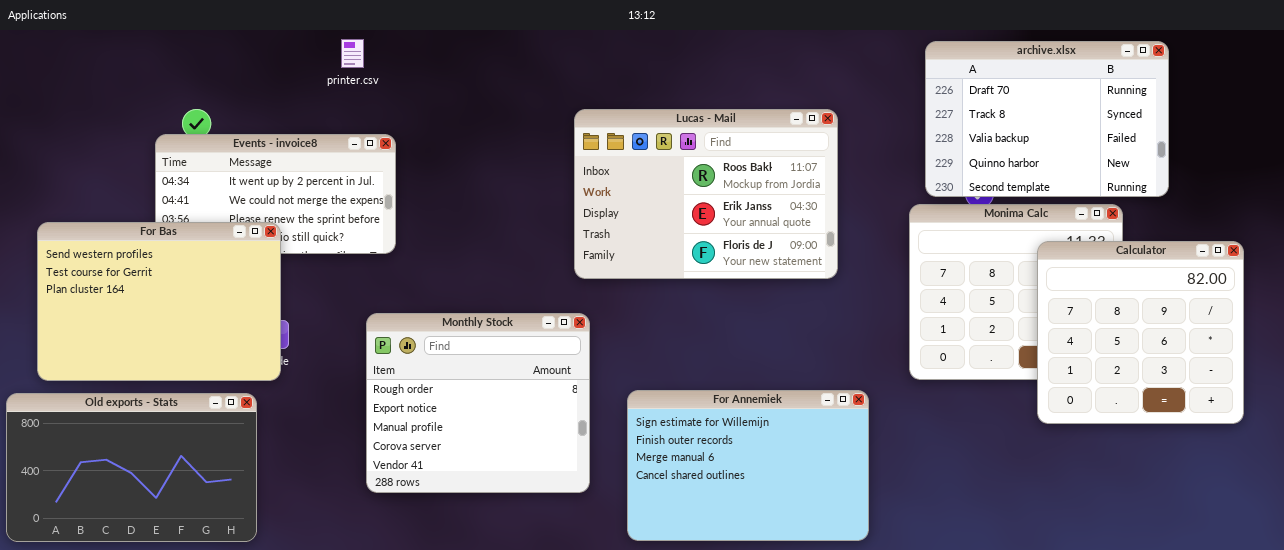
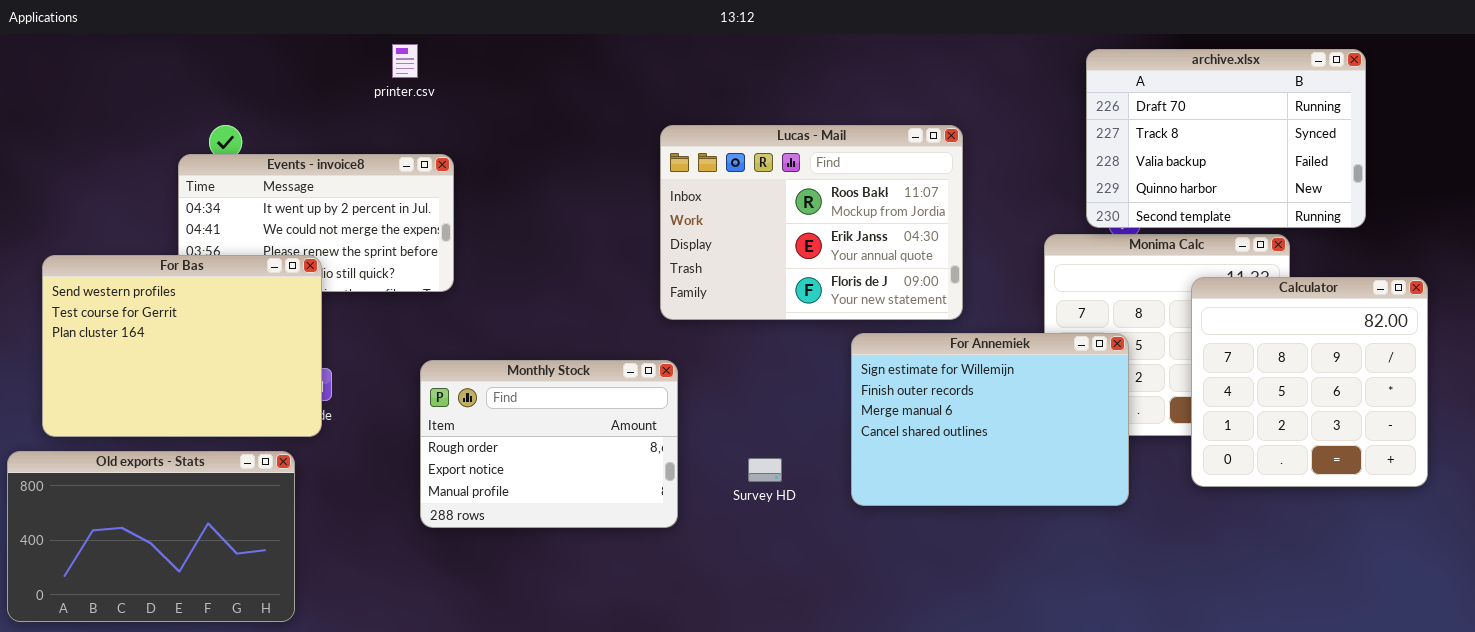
archive.xlsx: [925,41,1169,197] -> [1086,49,1366,228], moved
Monthly Stock: [366,313,590,493] -> [420,360,678,528], resized
For Annemiek: [627,390,869,541] -> [851,333,1129,506], moved

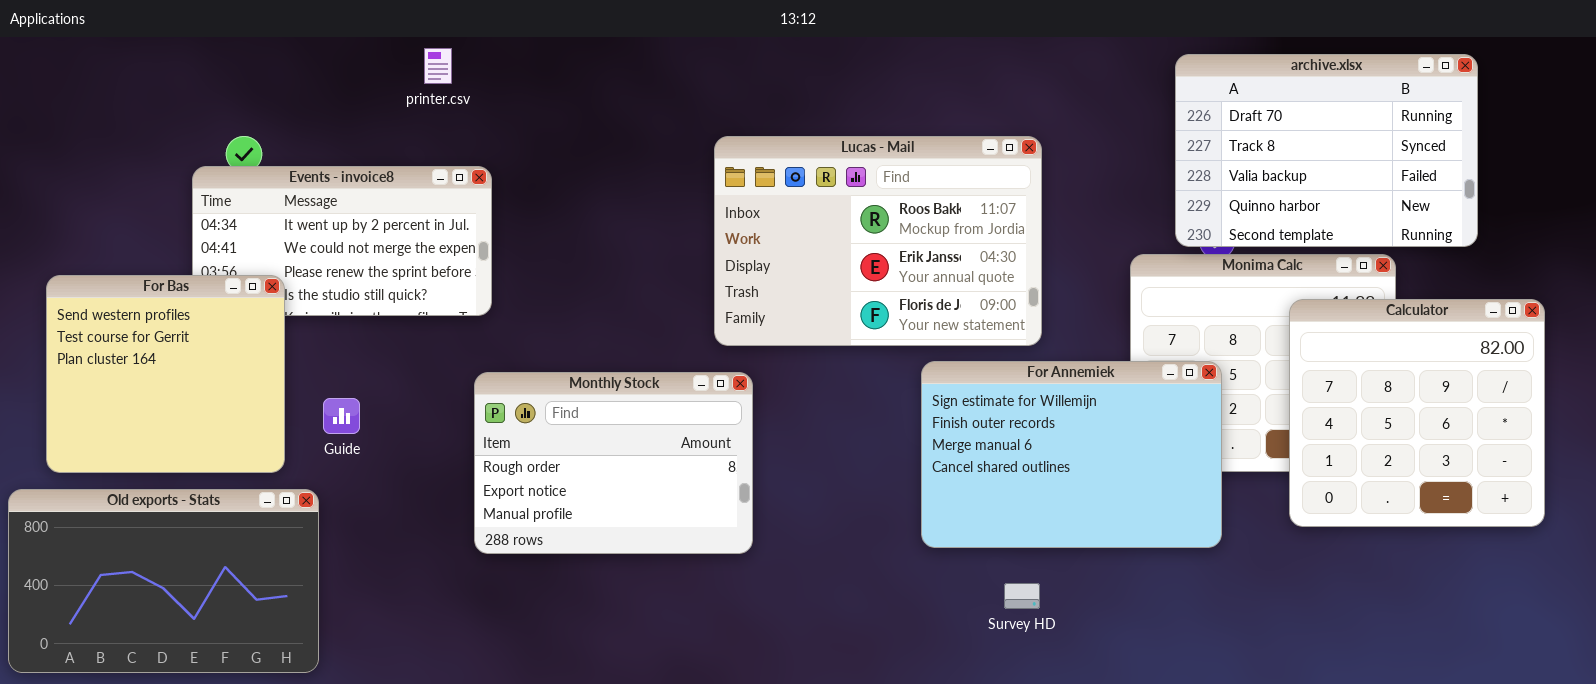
For Bas: [42,255,322,437] -> [46,275,285,473], resized
Monthly Stock: [420,360,678,528] -> [474,372,753,554], moved
Survey HD: [748,458,782,482] -> [1004,583,1040,609], moved

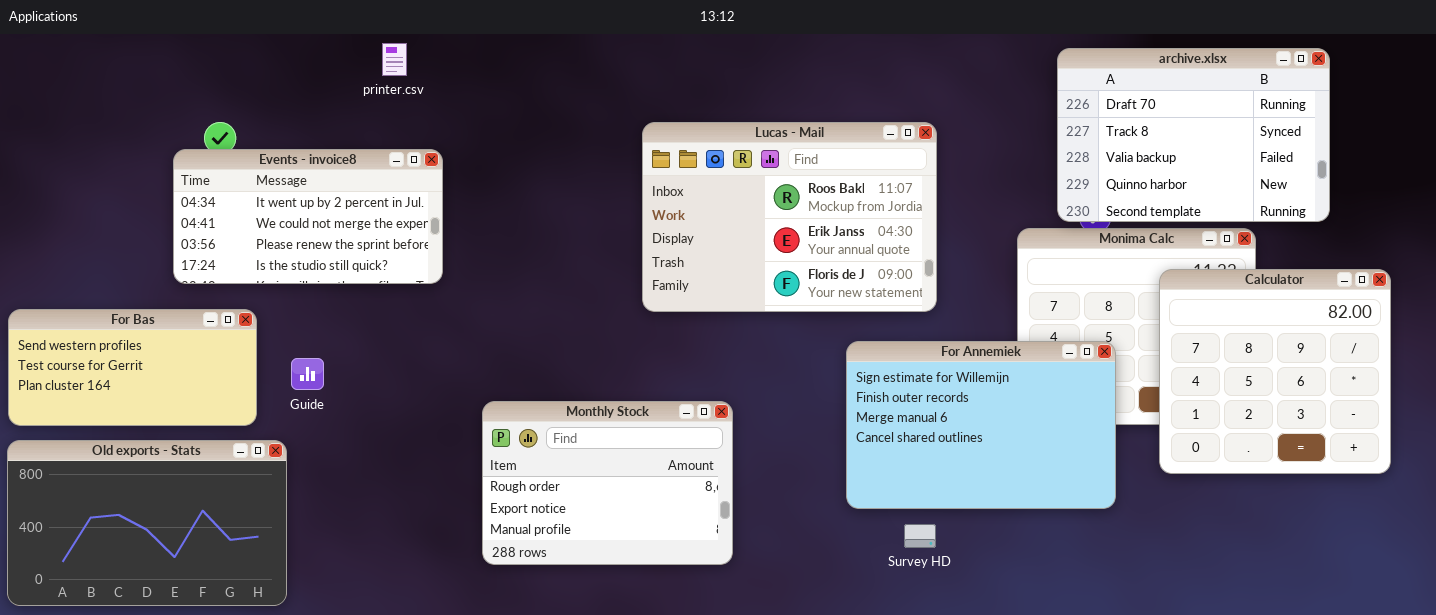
For Bas: [46,275,285,473] -> [8,309,257,426], resized
For Annemiek: [921,361,1222,548] -> [846,341,1116,509], moved
Monthly Stock: [474,372,753,554] -> [482,401,733,565], moved

